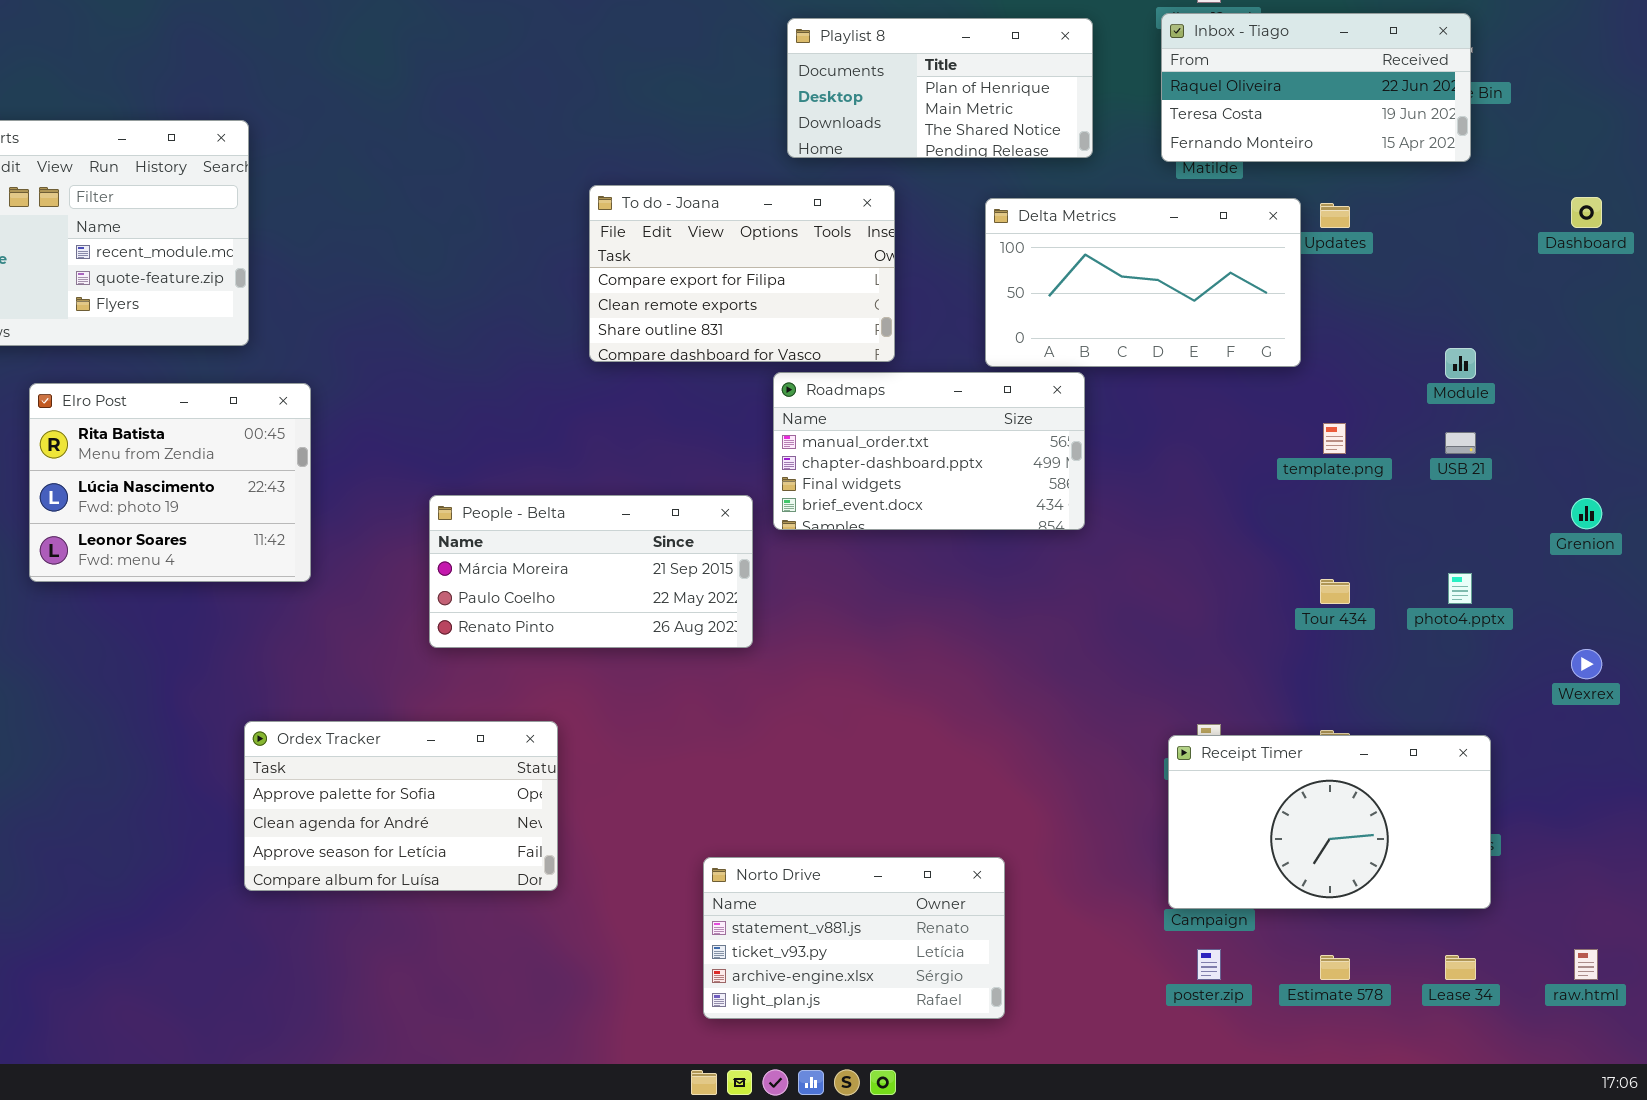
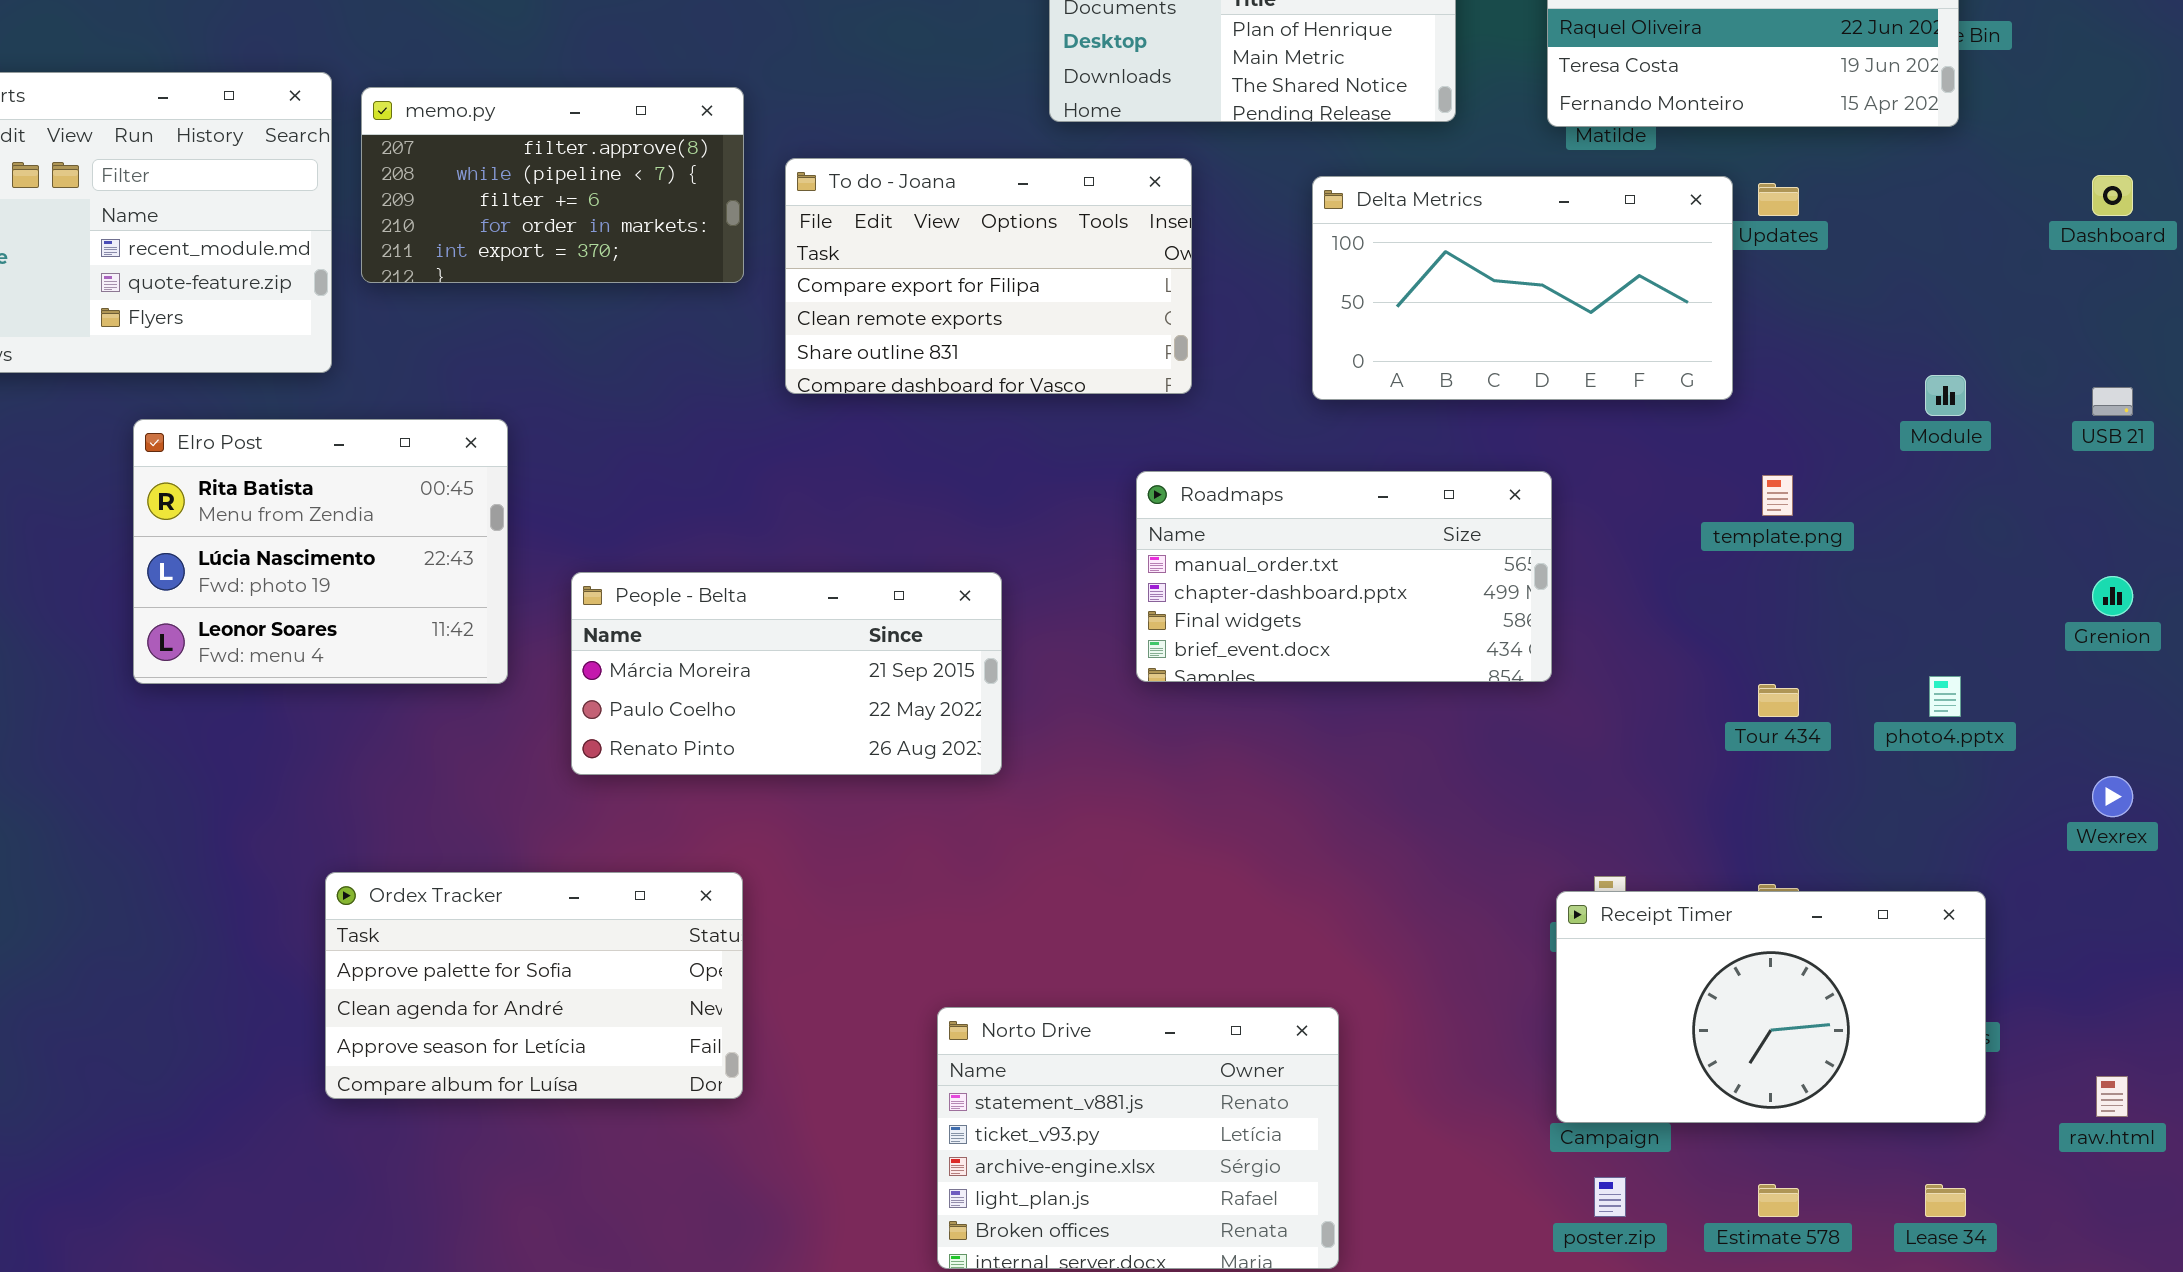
memo.py: none -> [361,87,744,283], opened
Roadmaps: [773,372,1085,530] -> [1136,471,1552,682], moved
Elro Post: [29,383,311,582] -> [133,419,508,684], moved
USB 21: [1445,432,1476,454] -> [2092,387,2133,416], moved
Norto Drive: [703,857,1005,1019] -> [937,1007,1339,1269], resized
raw.html: [1574,949,1598,980] -> [2096,1076,2128,1117], moved

